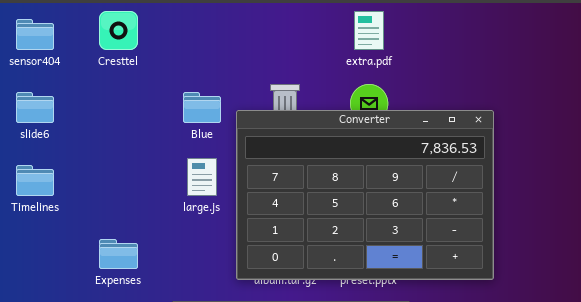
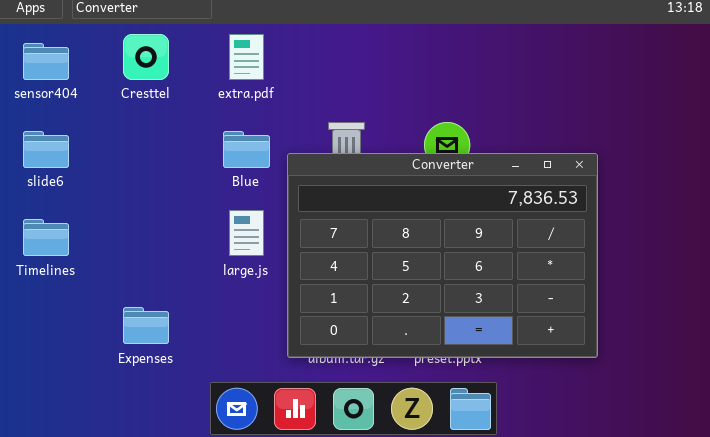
extra.pdf: [354,11,384,50] -> [229,34,264,80], moved

